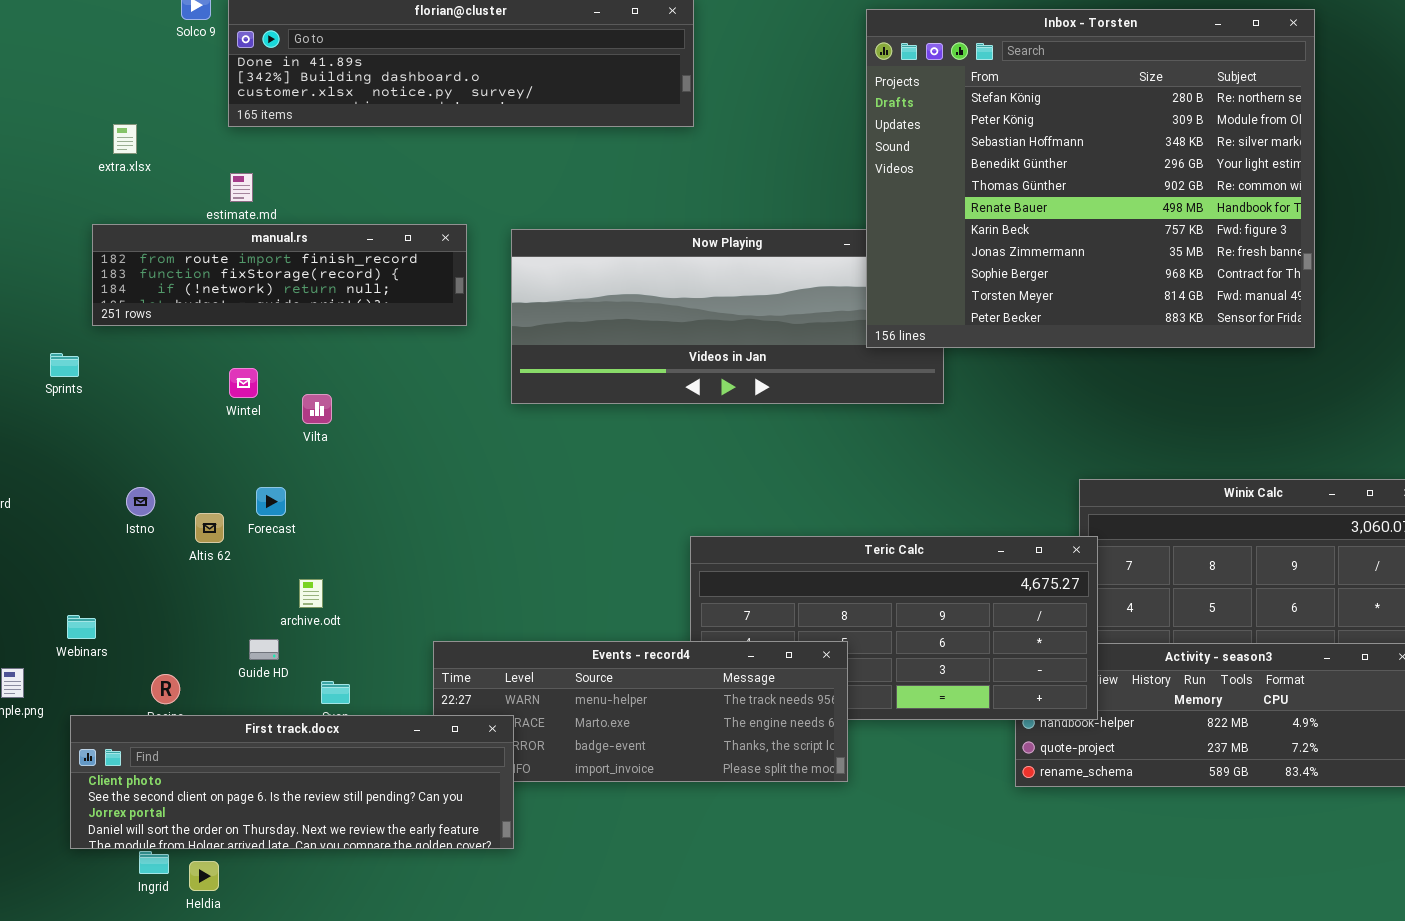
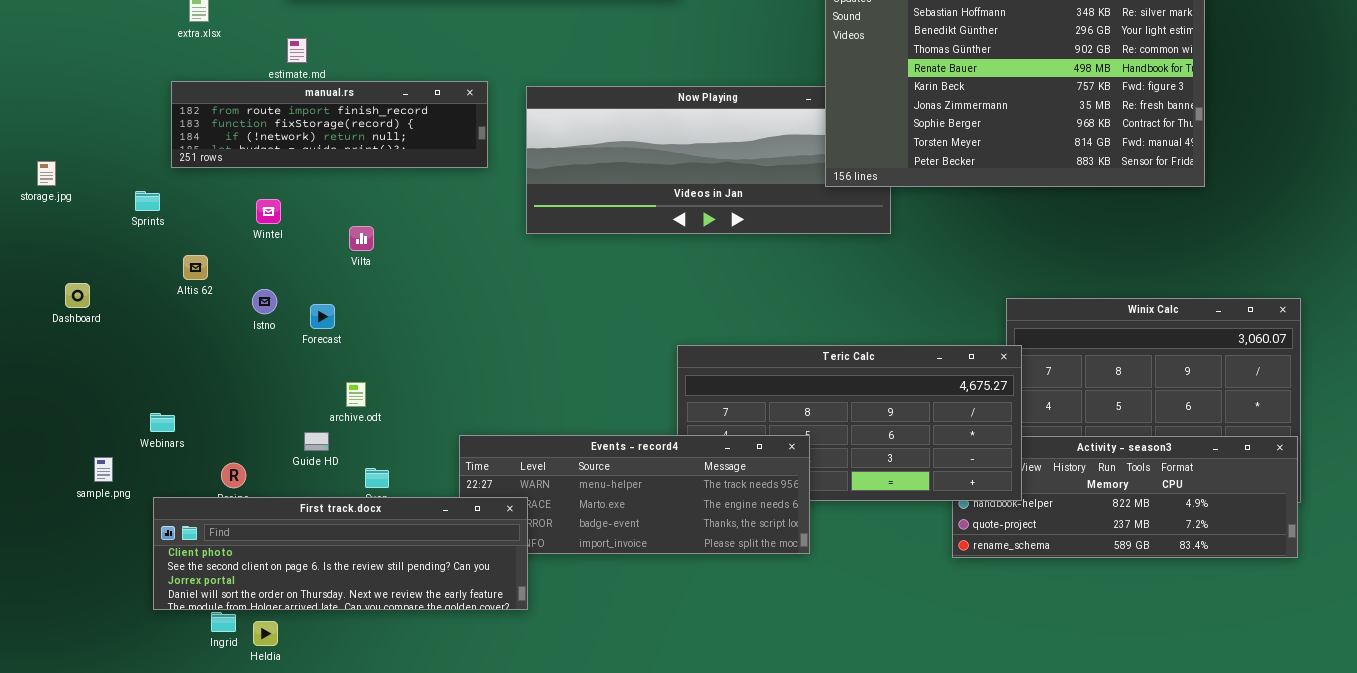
Wintel: [229,368,258,398] -> [256,199,281,224], moved
Istno: [126,487,155,516] -> [252,289,277,314], moved
Altis 62: [195,513,224,543] -> [183,255,208,280], moved

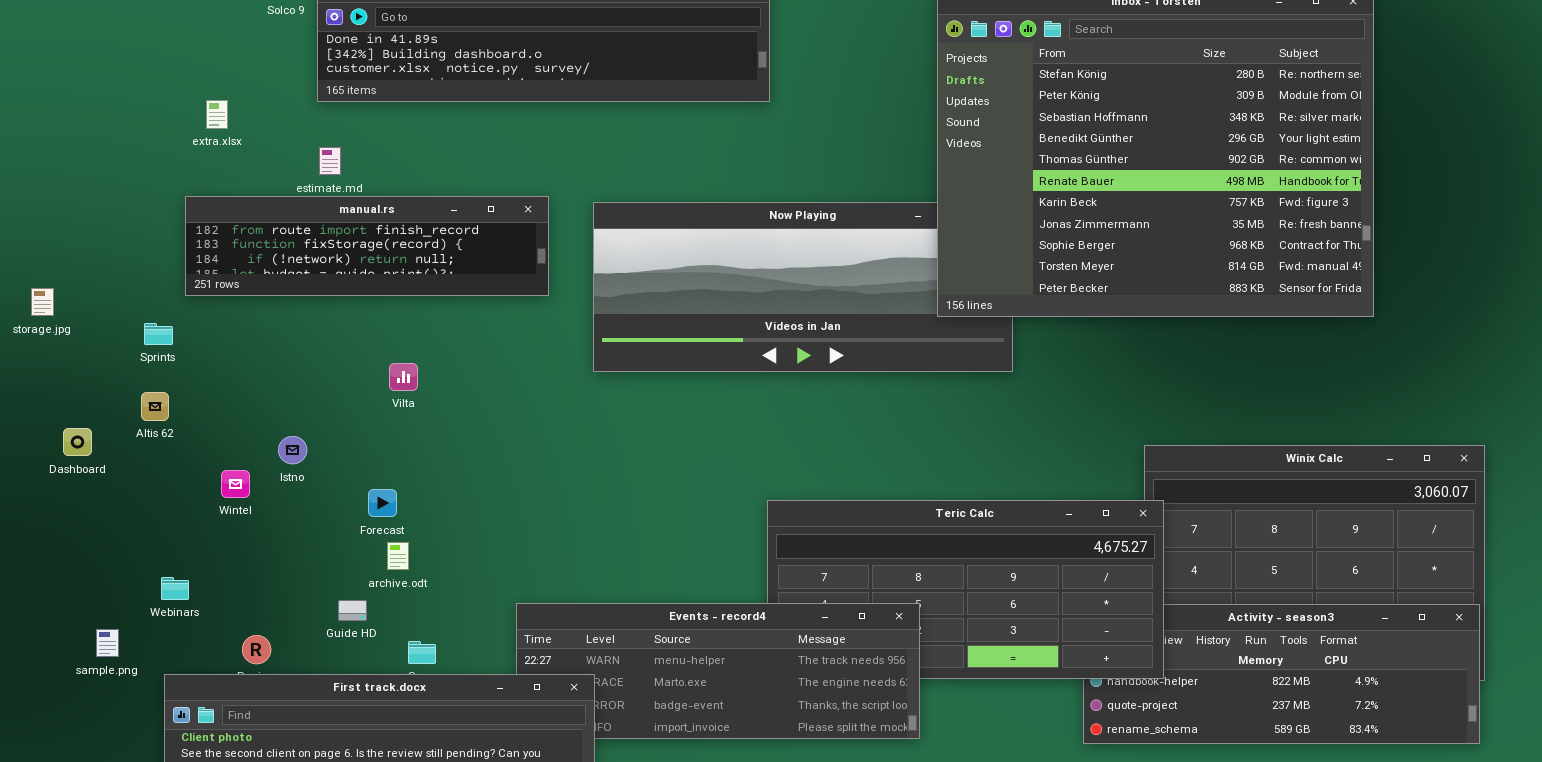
Wintel: [256,199,281,224] -> [221,470,250,498], moved
Altis 62: [183,255,208,280] -> [141,392,169,421], moved
Forecast: [310,304,335,329] -> [368,489,397,517], moved

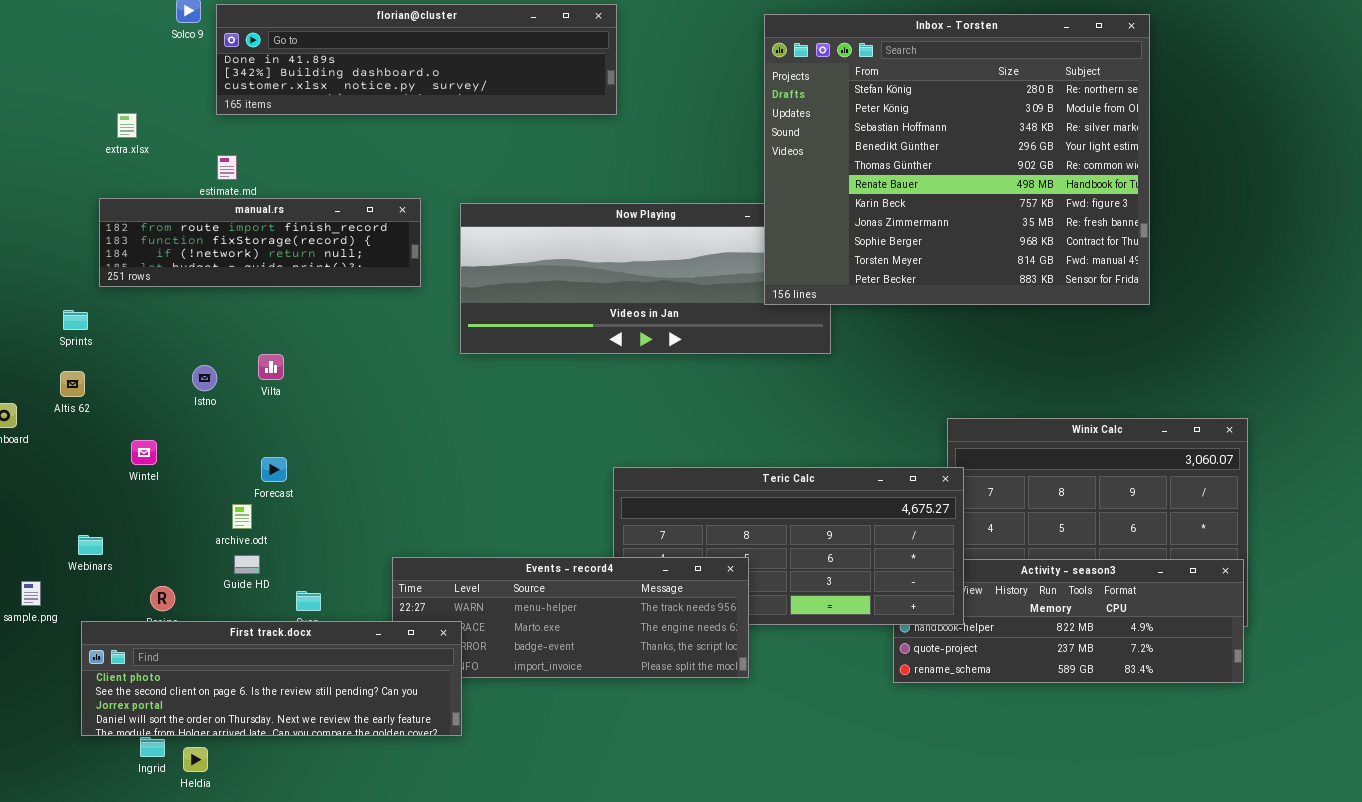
Vilta: [389,363,418,391] -> [258,354,284,380], moved
Istno: [278,436,307,464] -> [192,365,217,391], moved
archive.odt: [387,542,409,570] -> [232,504,252,529], moved

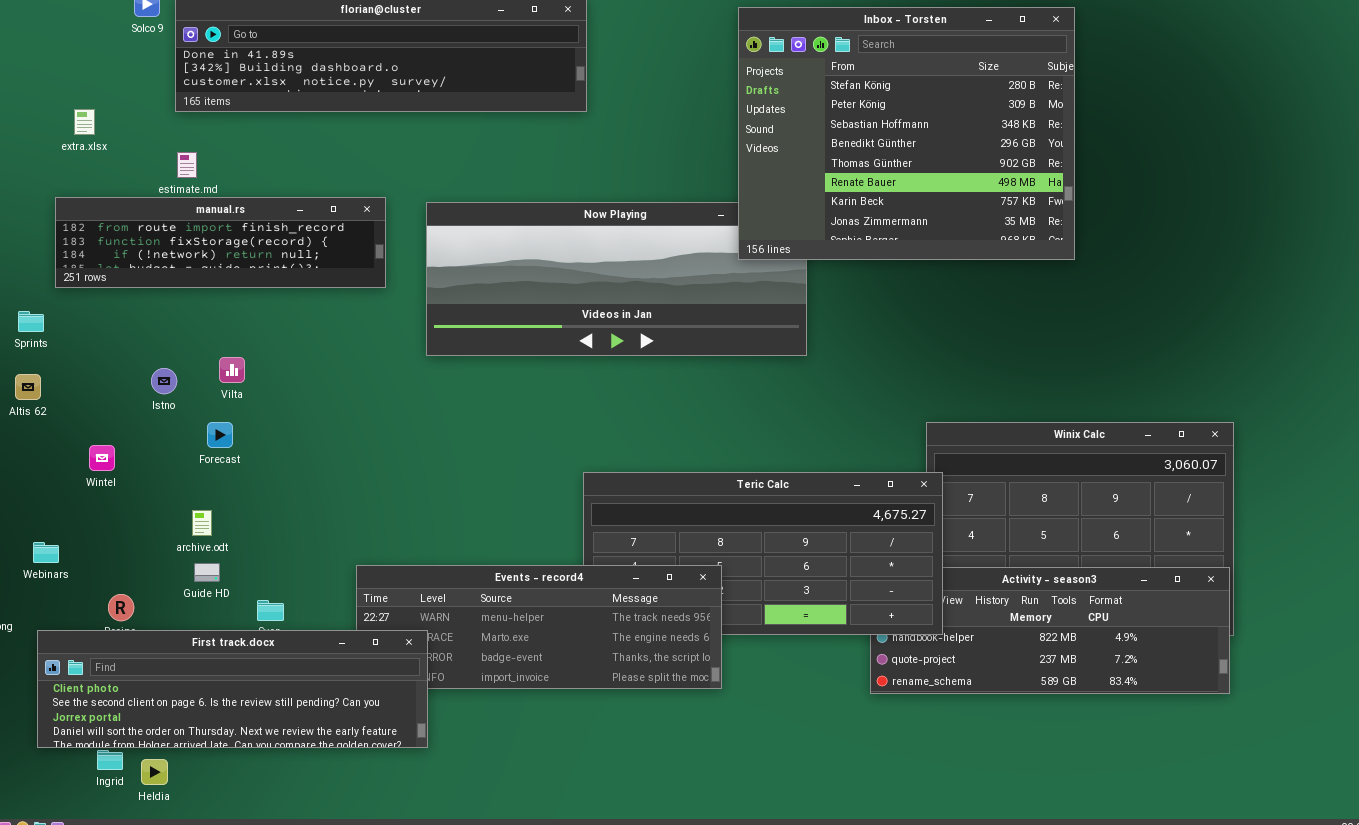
Inbox - Torsten: [764,14,1150,305] -> [738,7,1075,260], resized
Forecast: [261,457,287,482] -> [207,422,233,448], moved

